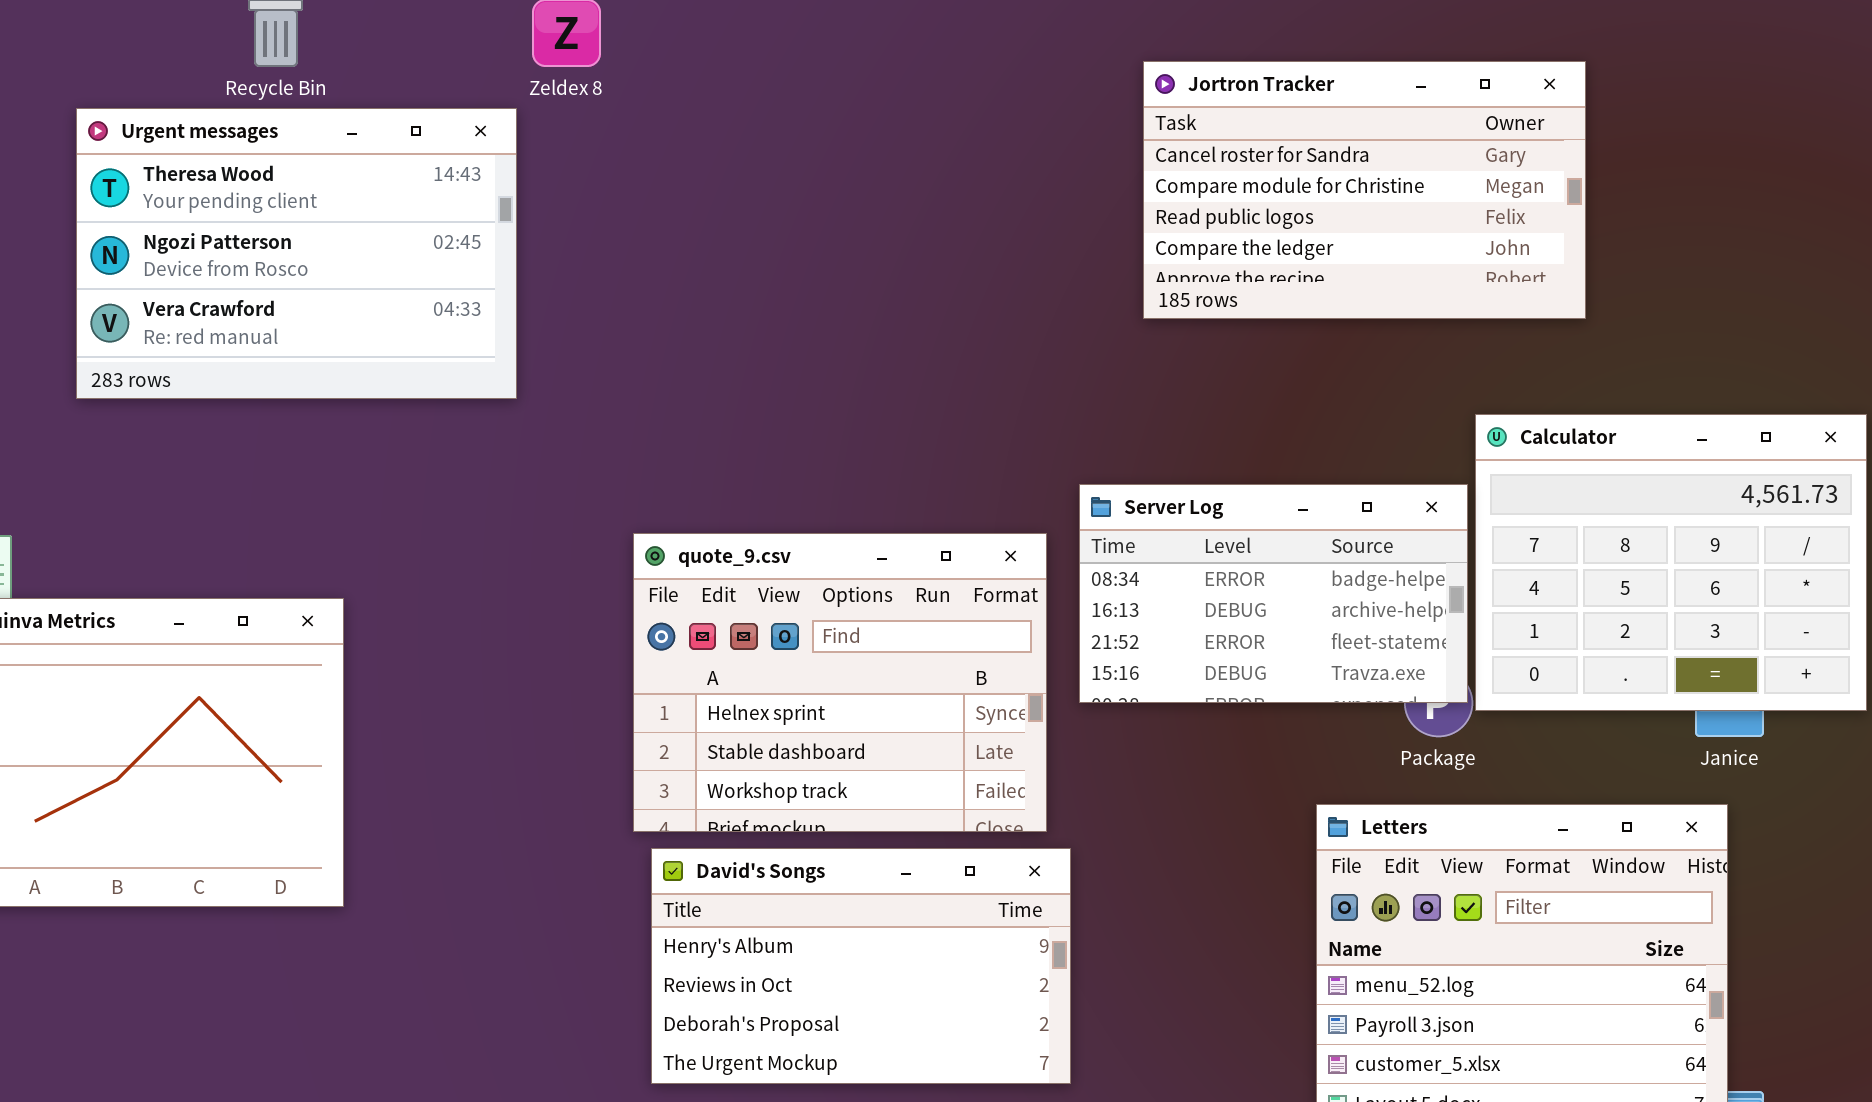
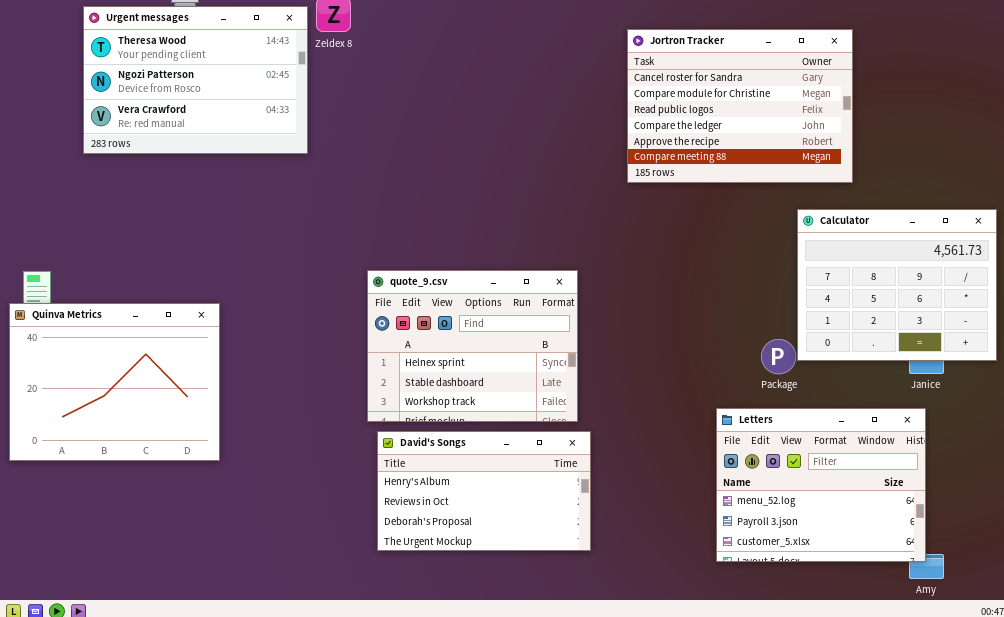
Jortron Tracker: [1143,61,1586,319] -> [627,29,853,183], resized
Urgent messages: [76,108,517,399] -> [83,6,308,154], moved
Server Log: [1079,484,1468,703] -> none, closed

